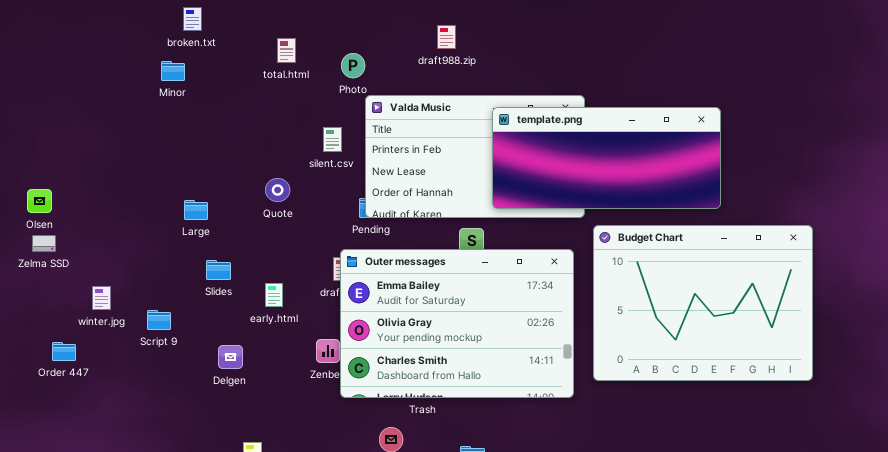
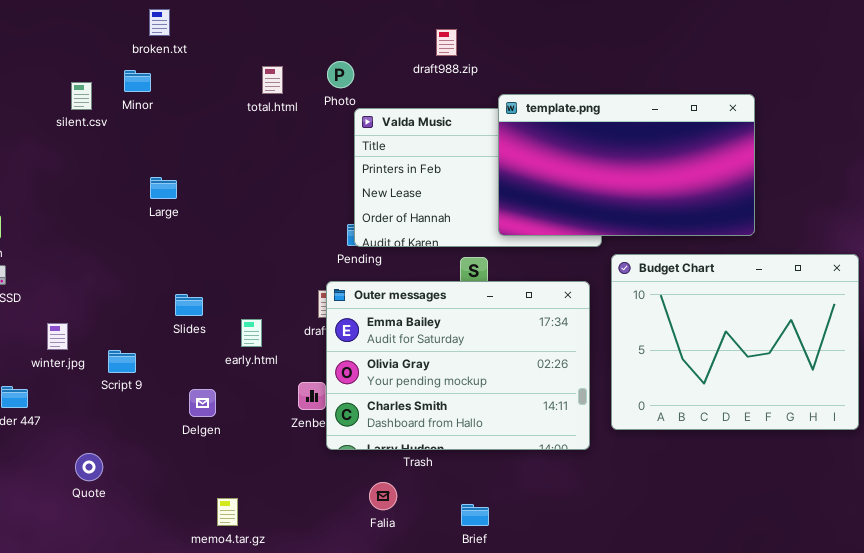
total.html: [277,38,296,63] -> [262,66,283,94], moved
template.png: [492,107,721,209] -> [498,94,755,236], resized
silent.csv: [323,127,342,152] -> [71,82,92,110], moved
Quote: [265,178,290,202] -> [75,453,103,481], moved
Large: [184,200,208,220] -> [150,177,177,199], moved

